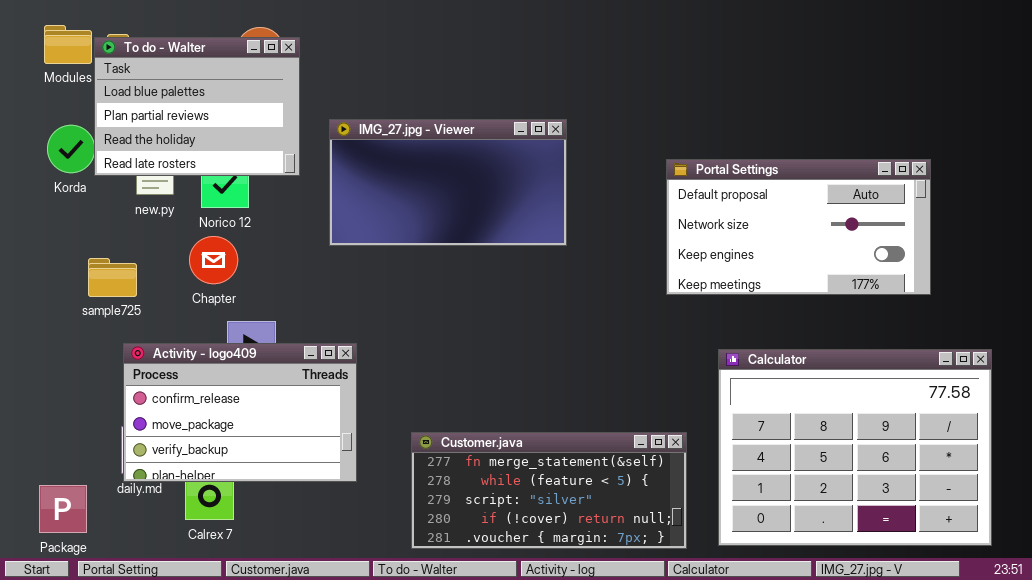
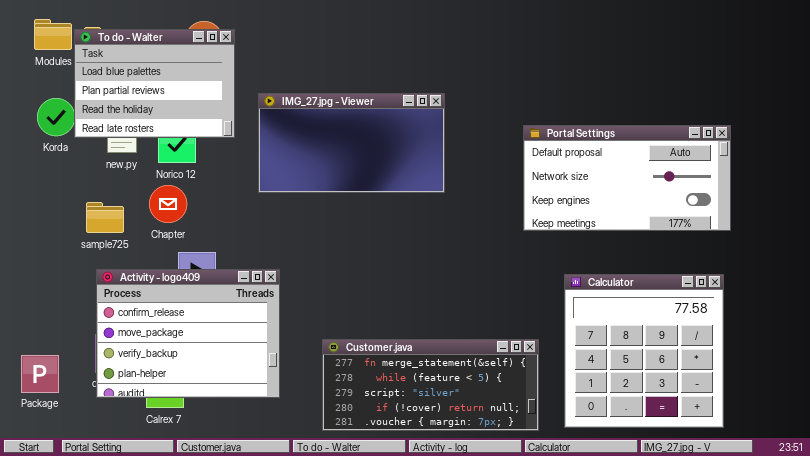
sample725: [88,258,137,297] -> [86,202,124,233], moved
Activity - logo409: [123,343,357,482] -> [96,269,280,398], resized
Calculator: [718,349,992,546] -> [564,274,724,428], resized
Package: [39,485,87,533] -> [21,355,59,393], moved

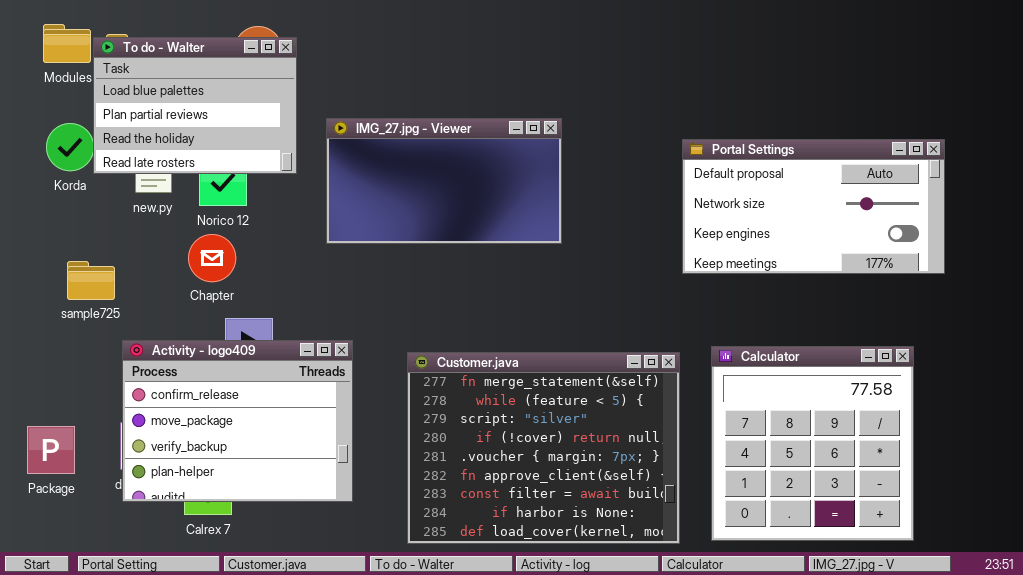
Portal Settings: [523,125,731,231] -> [682,139,945,274], moved
sample725: [86,202,124,233] -> [67,261,115,300], moved
Customer.java: [322,339,539,431] -> [407,352,680,544], resized
Package: [21,355,59,393] -> [27,426,75,474], moved

